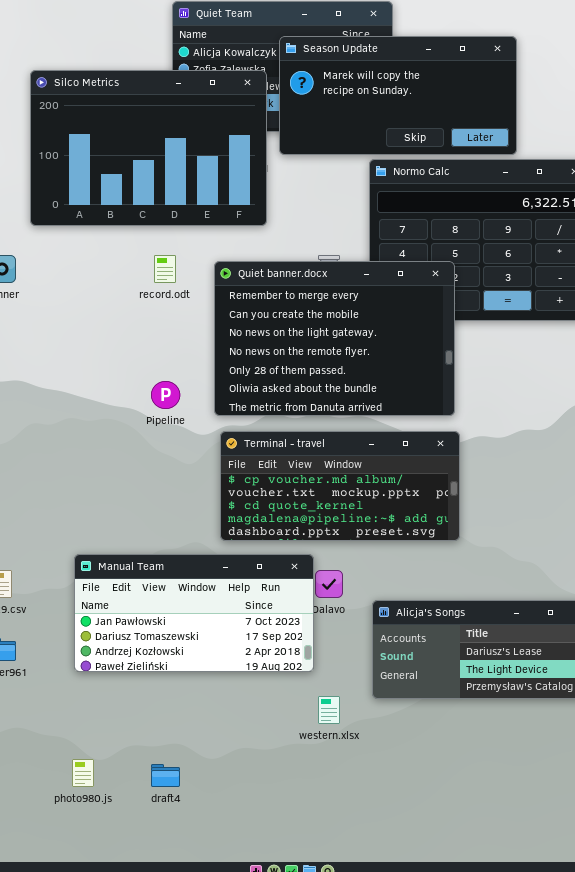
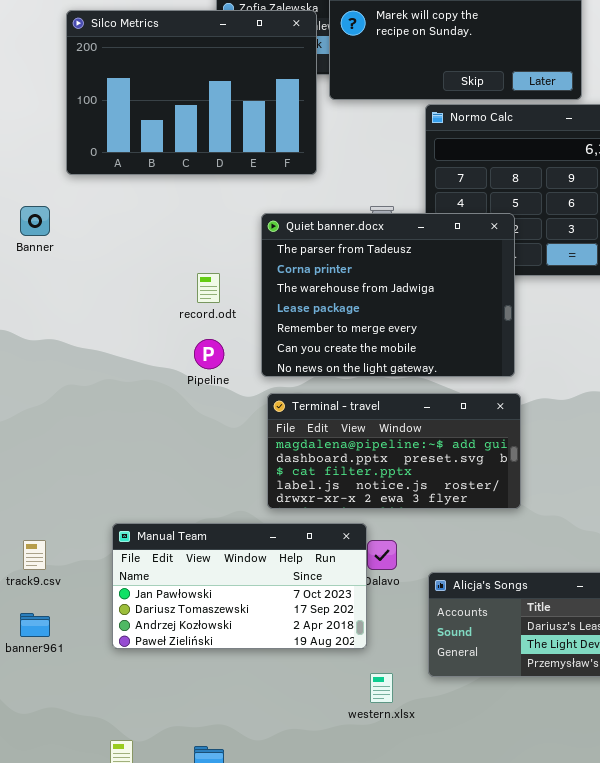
record.odt: [154,255,176,283] -> [197,273,220,303], moved
Quiet banner.docx: [214,261,455,416] -> [261,213,515,377], scrolled up 4 rows
Terminal - travel: [220,431,460,541] -> [267,393,521,509], scrolled down 3 rows

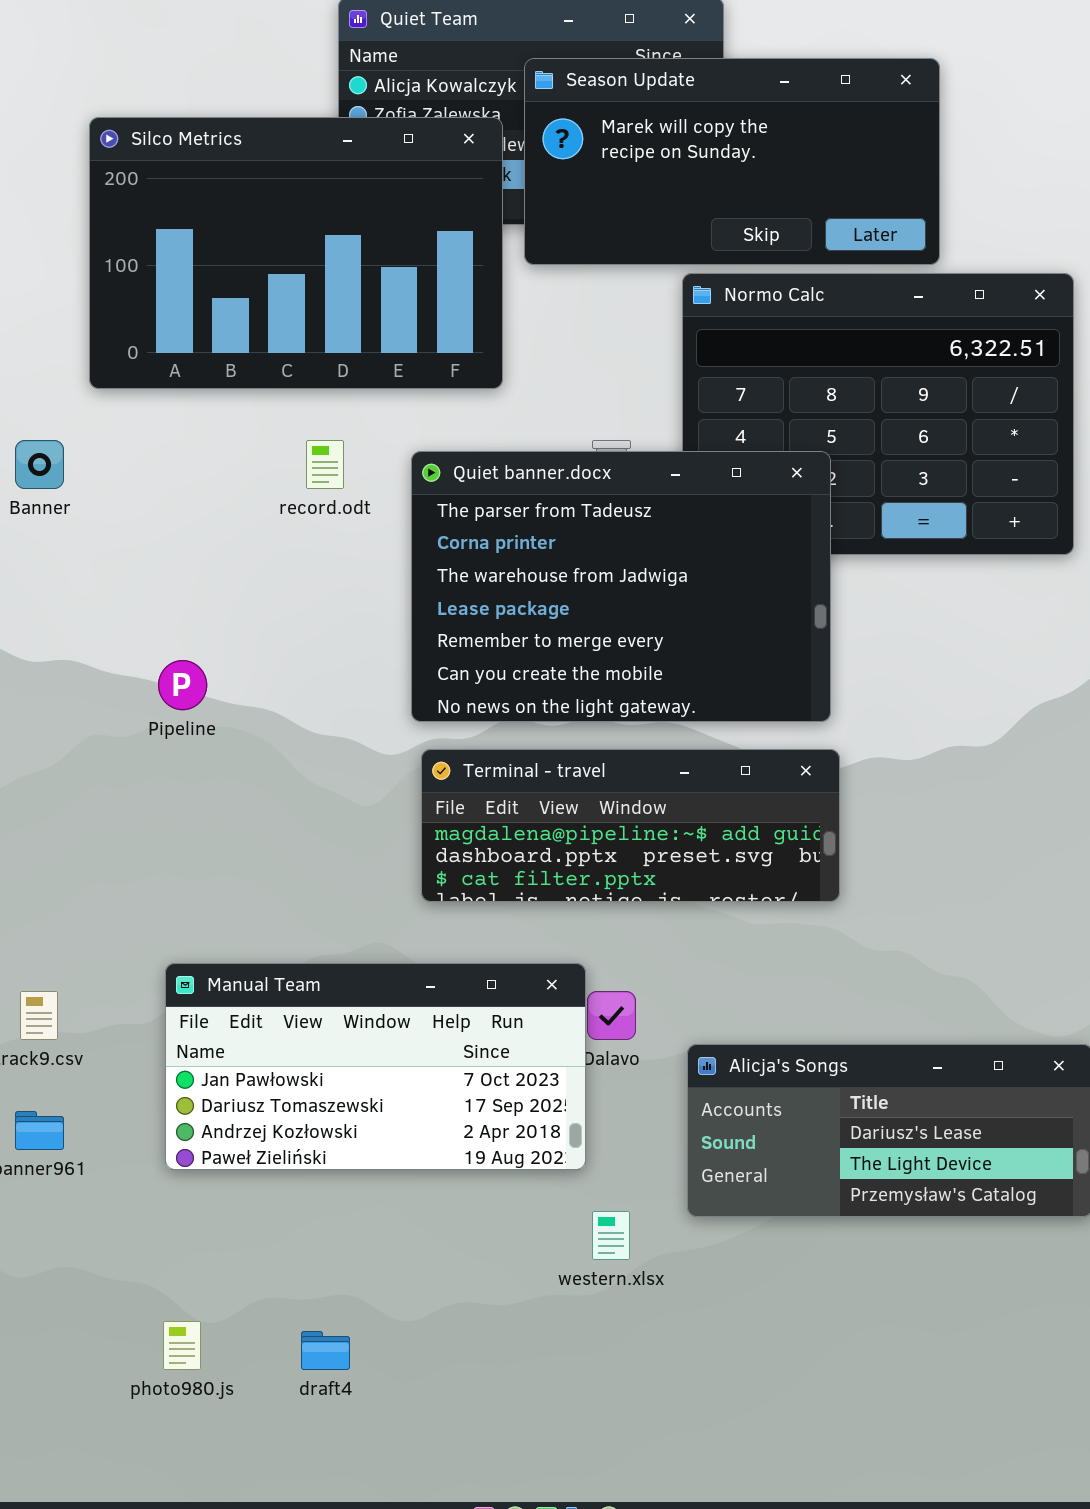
record.odt: [197,273,220,303] -> [306,440,344,489], moved
Pipeline: [194,339,224,369] -> [158,660,207,710], moved
Terminal - travel: [267,393,521,509] -> [421,749,840,902], resized

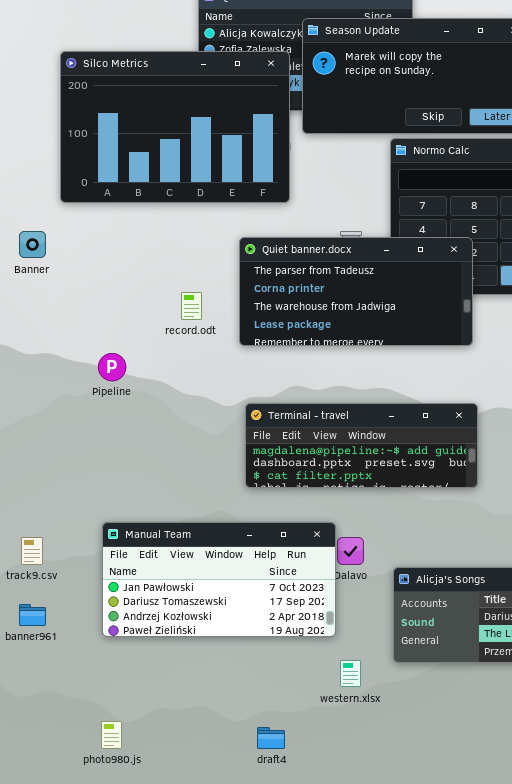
record.odt: [306,440,344,489] -> [181,292,202,320], moved
Quiet banner.docx: [411,451,831,722] -> [239,237,473,346], resized
draft4: [301,1331,350,1370] -> [257,727,285,749], moved

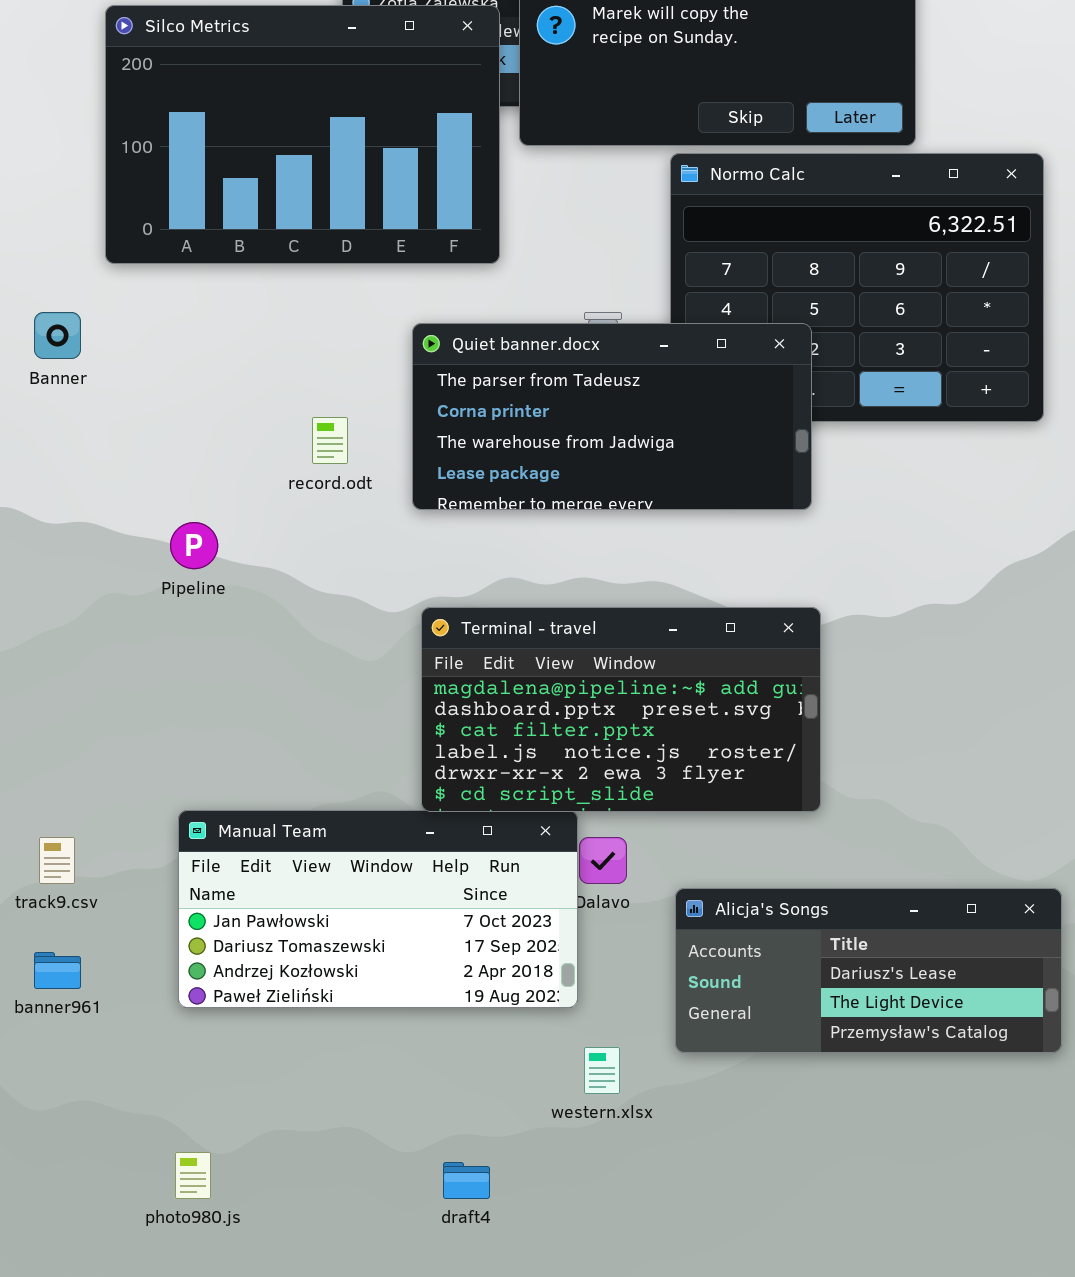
Terminal - travel: [245,403,478,488] -> [421,607,821,812], resized

